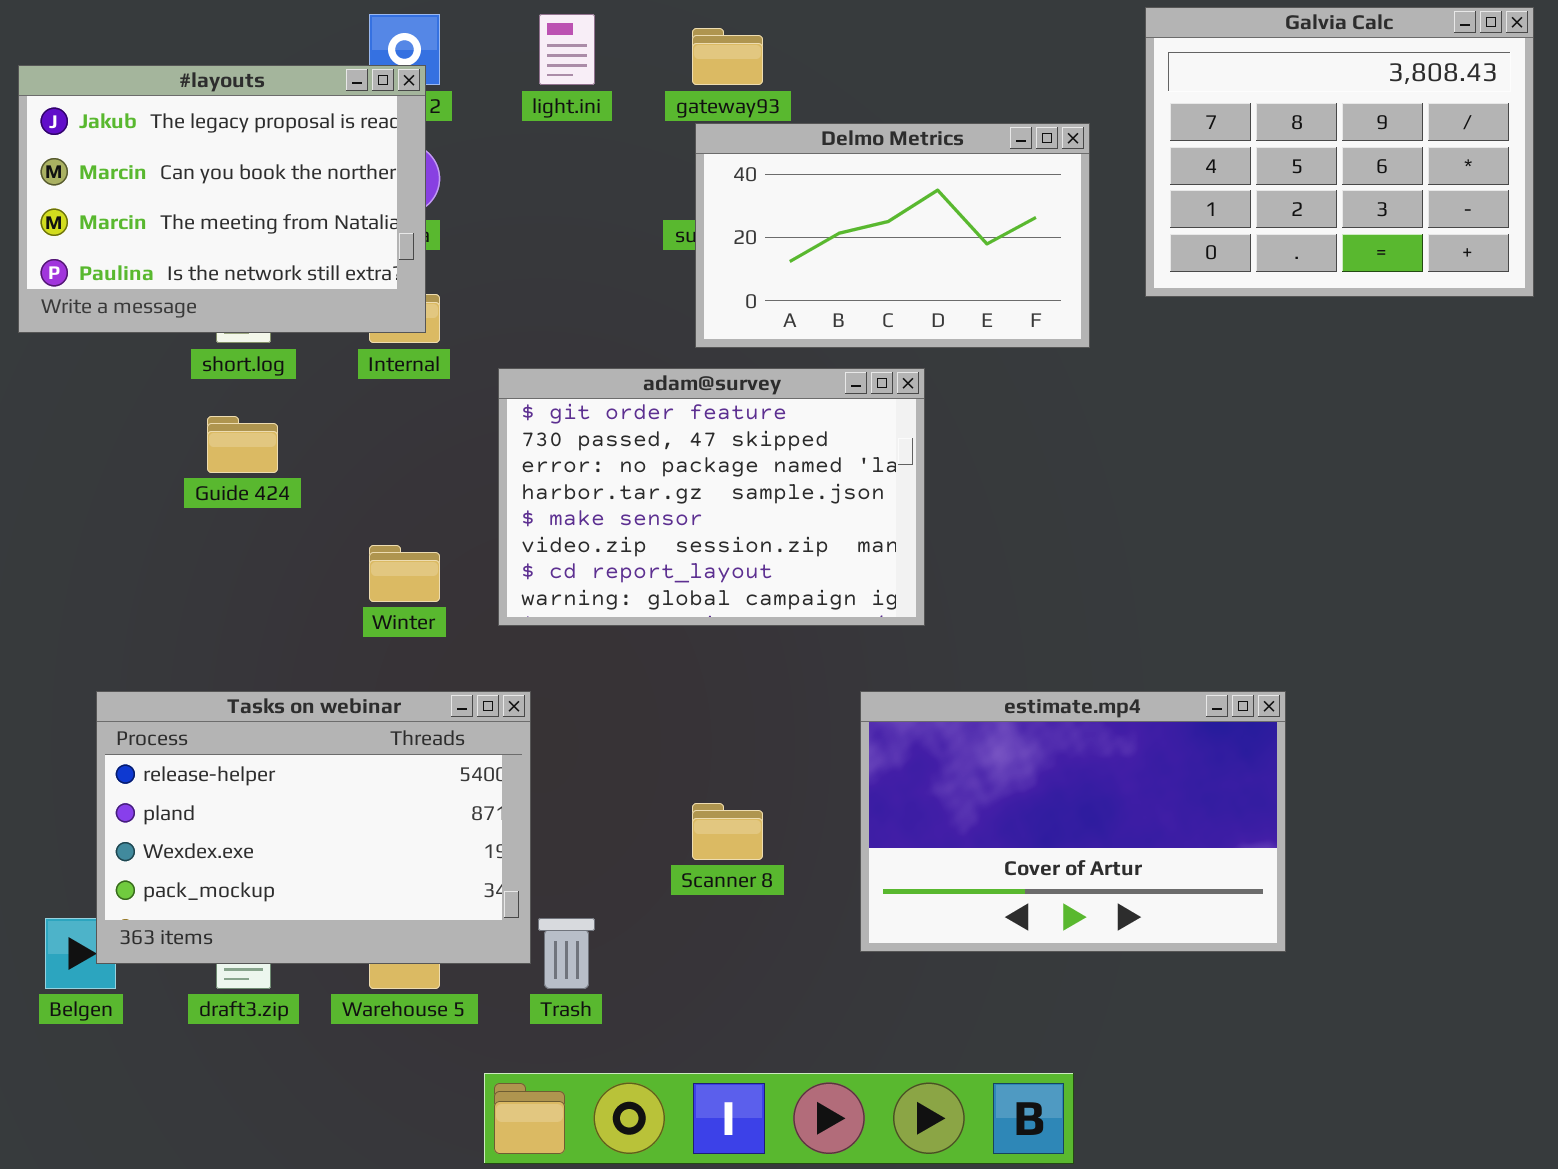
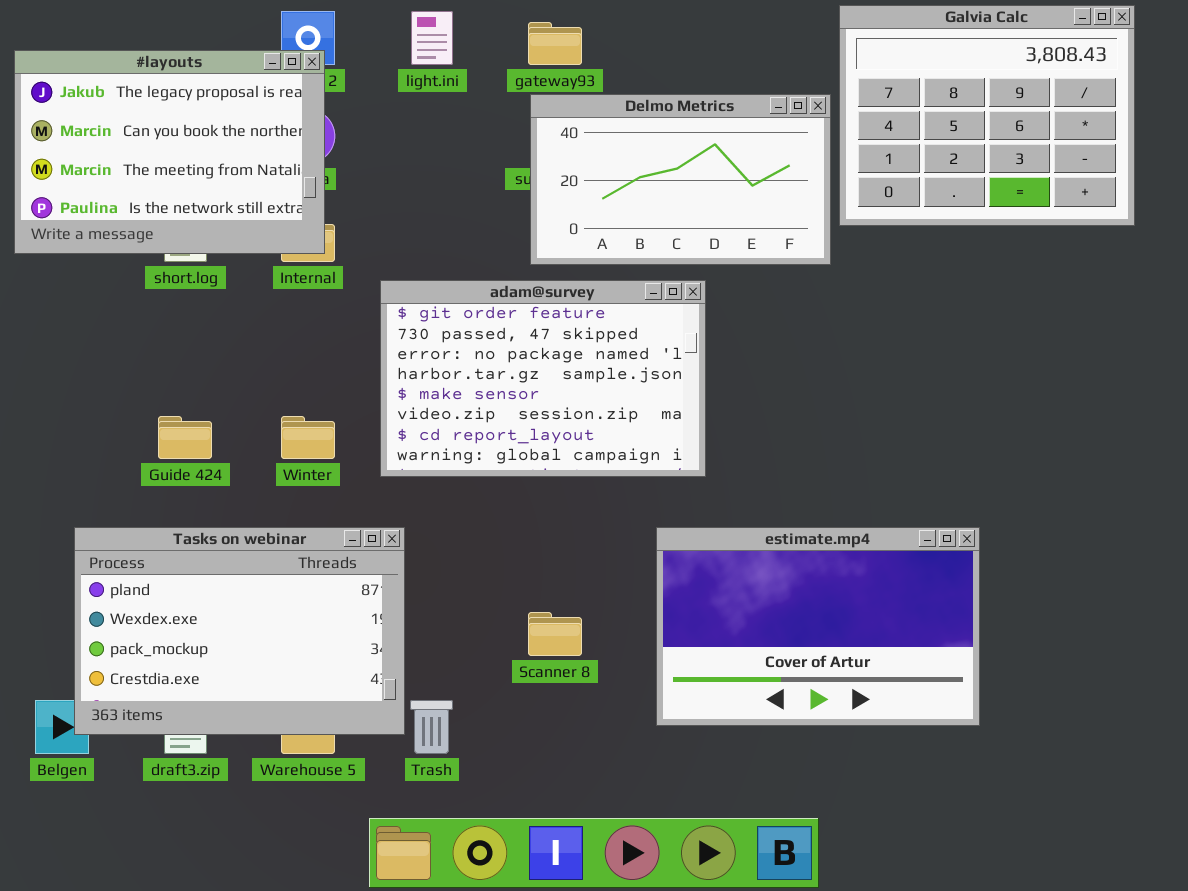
Galvia Calc: [1145,7,1534,297] -> [839,5,1135,226], moved
Guide 424: [207,416,278,473] -> [158,416,212,459], moved
Tasks on webinar: [96,691,531,964] -> [74,527,405,735], scrolled down 1 row

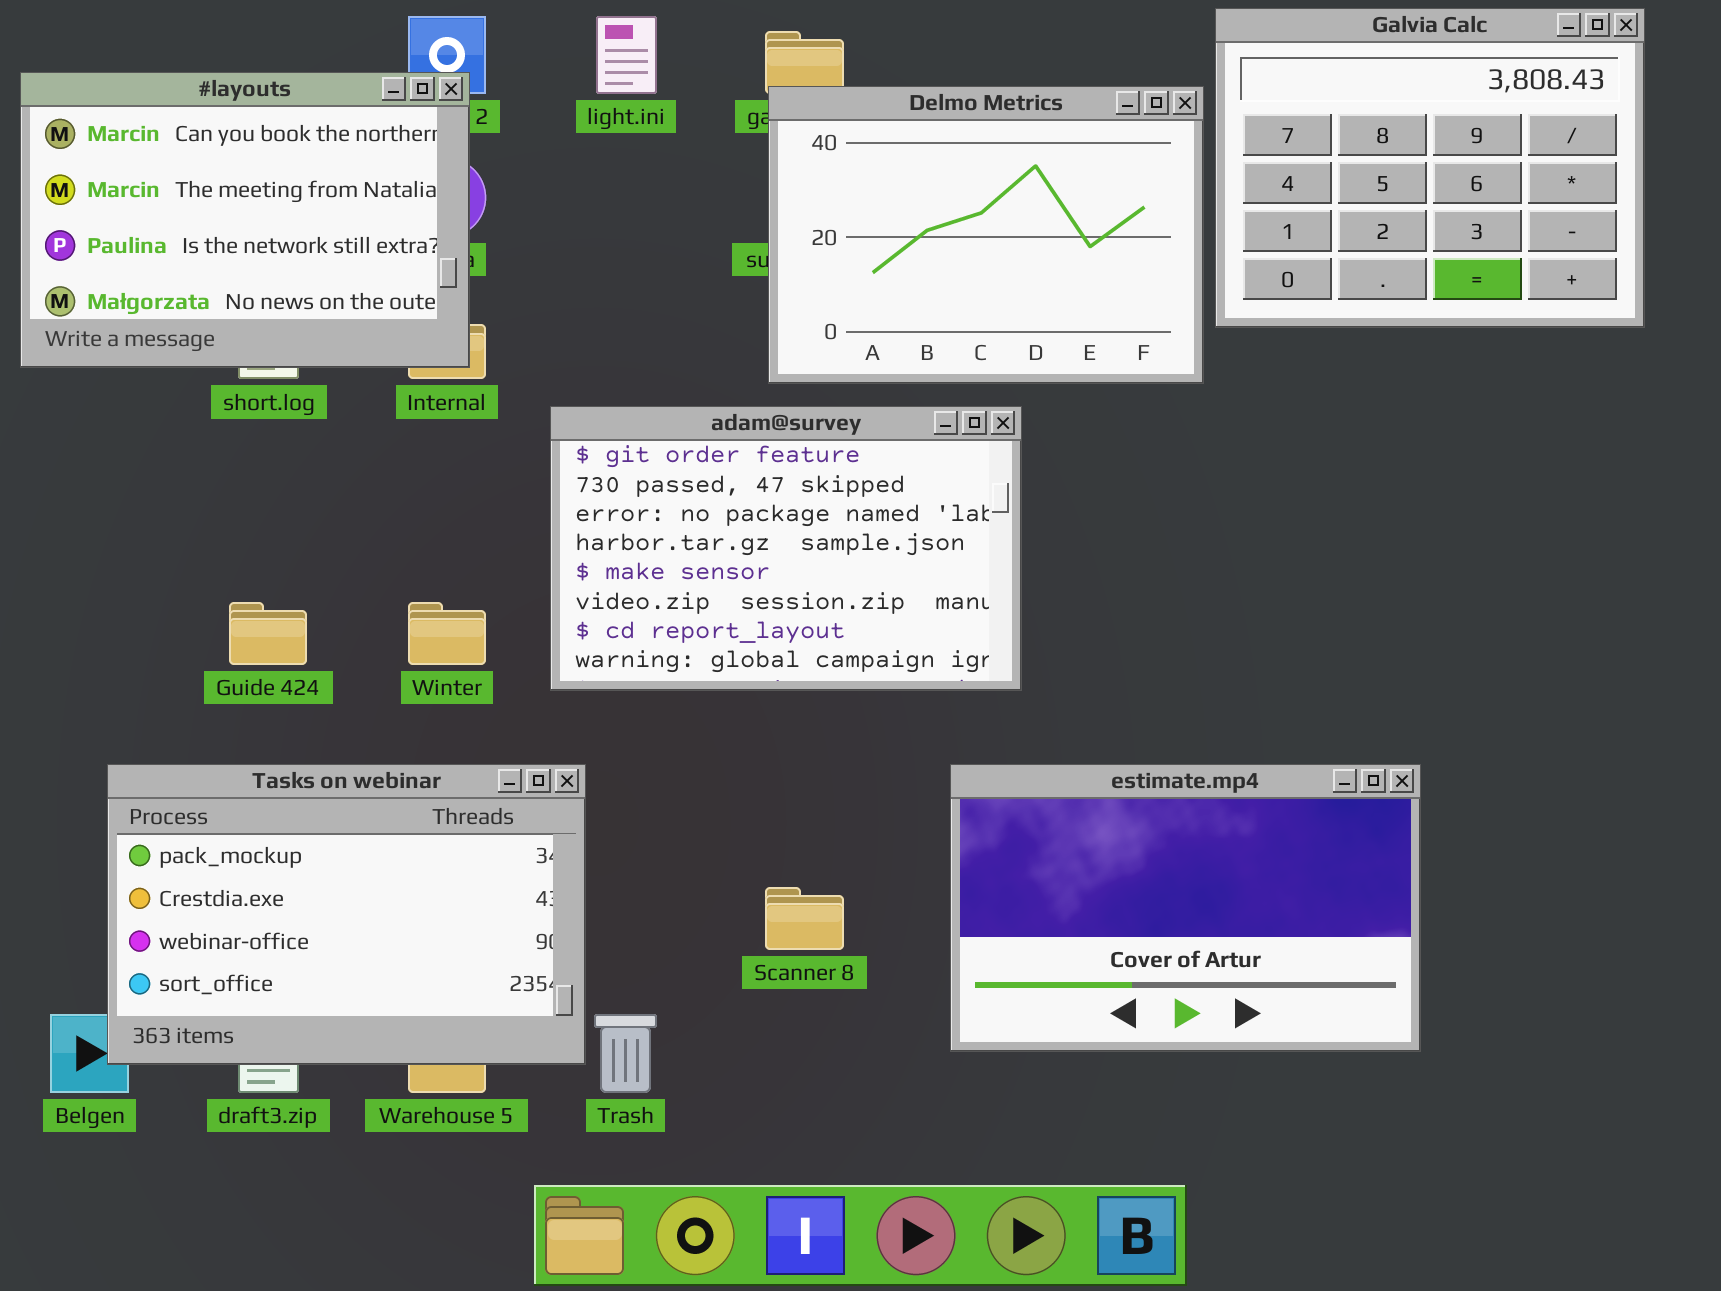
#layouts: [14,50,325,254] -> [20,72,470,368], scrolled down 1 row
Delmo Metrics: [530,94,831,265] -> [768,86,1204,384], resized
Tasks on webinar: [74,527,405,735] -> [107,764,586,1065], scrolled down 2 rows

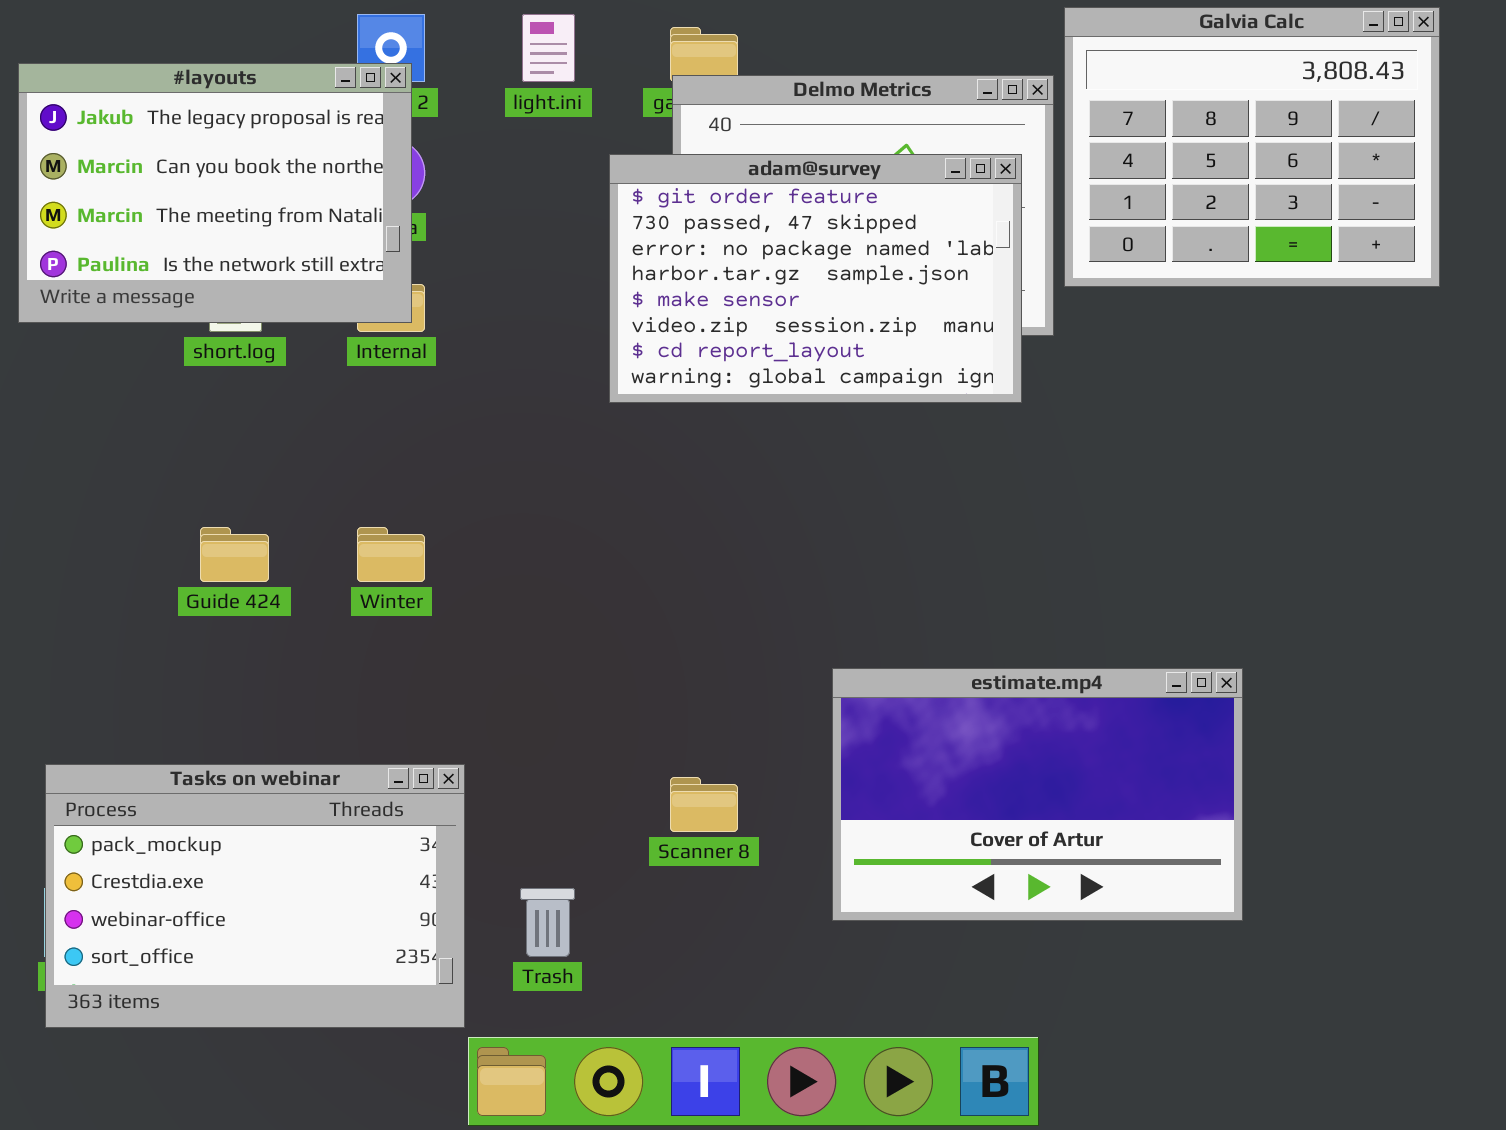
#layouts: [20,72,470,368] -> [18,63,412,323], scrolled up 1 row
adam@survey: [550,406,1022,691] -> [609,154,1022,403], moved
Tasks on webinar: [107,764,586,1065] -> [45,764,465,1028], moved

